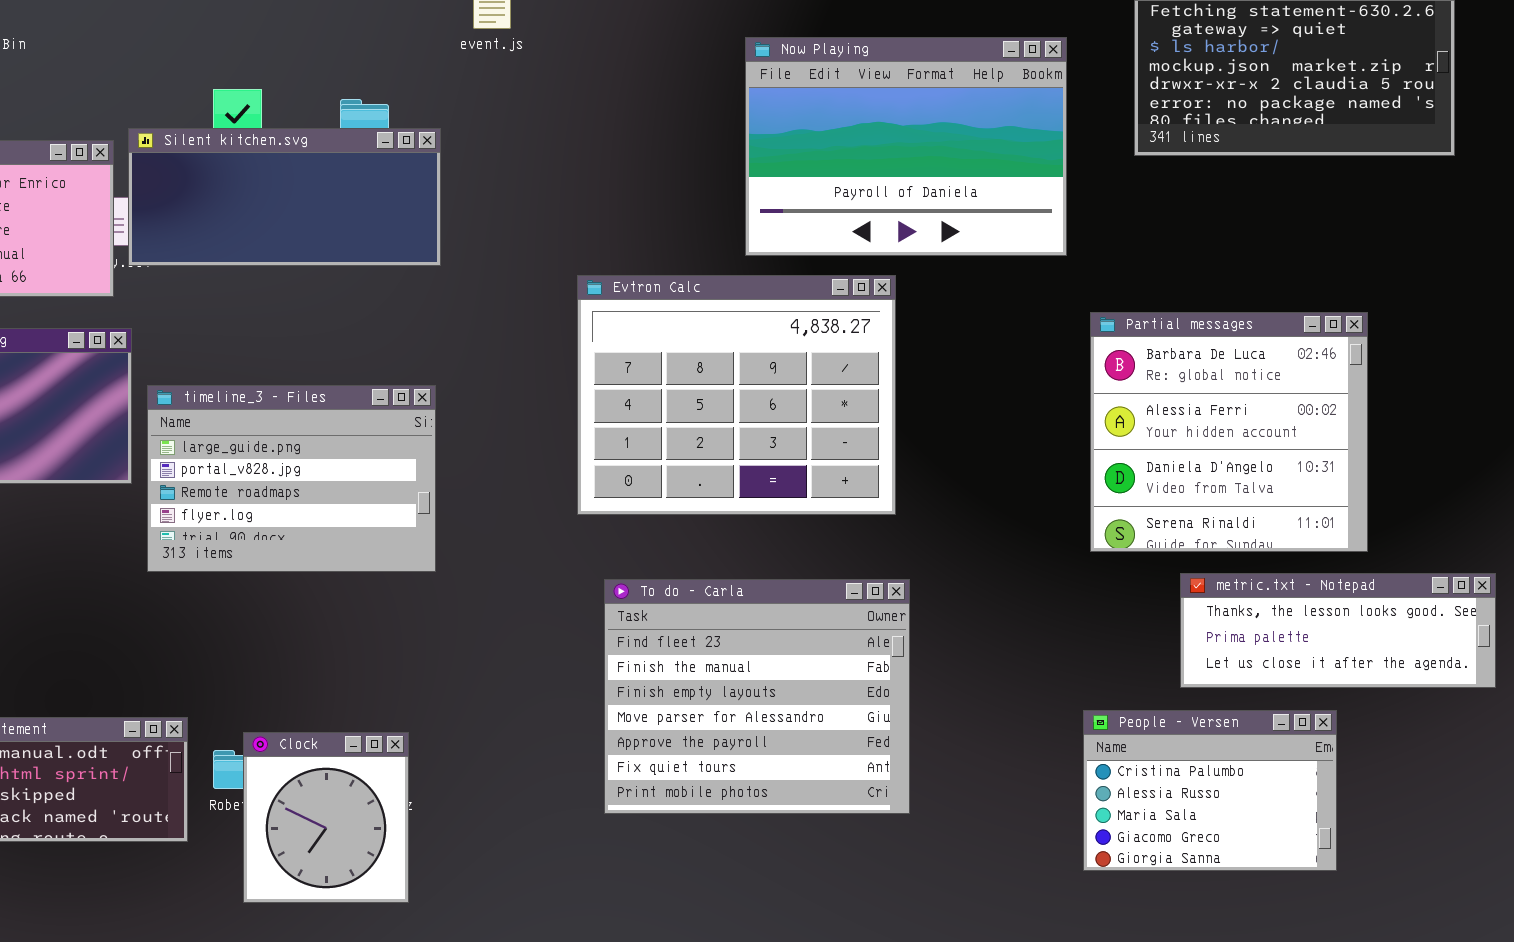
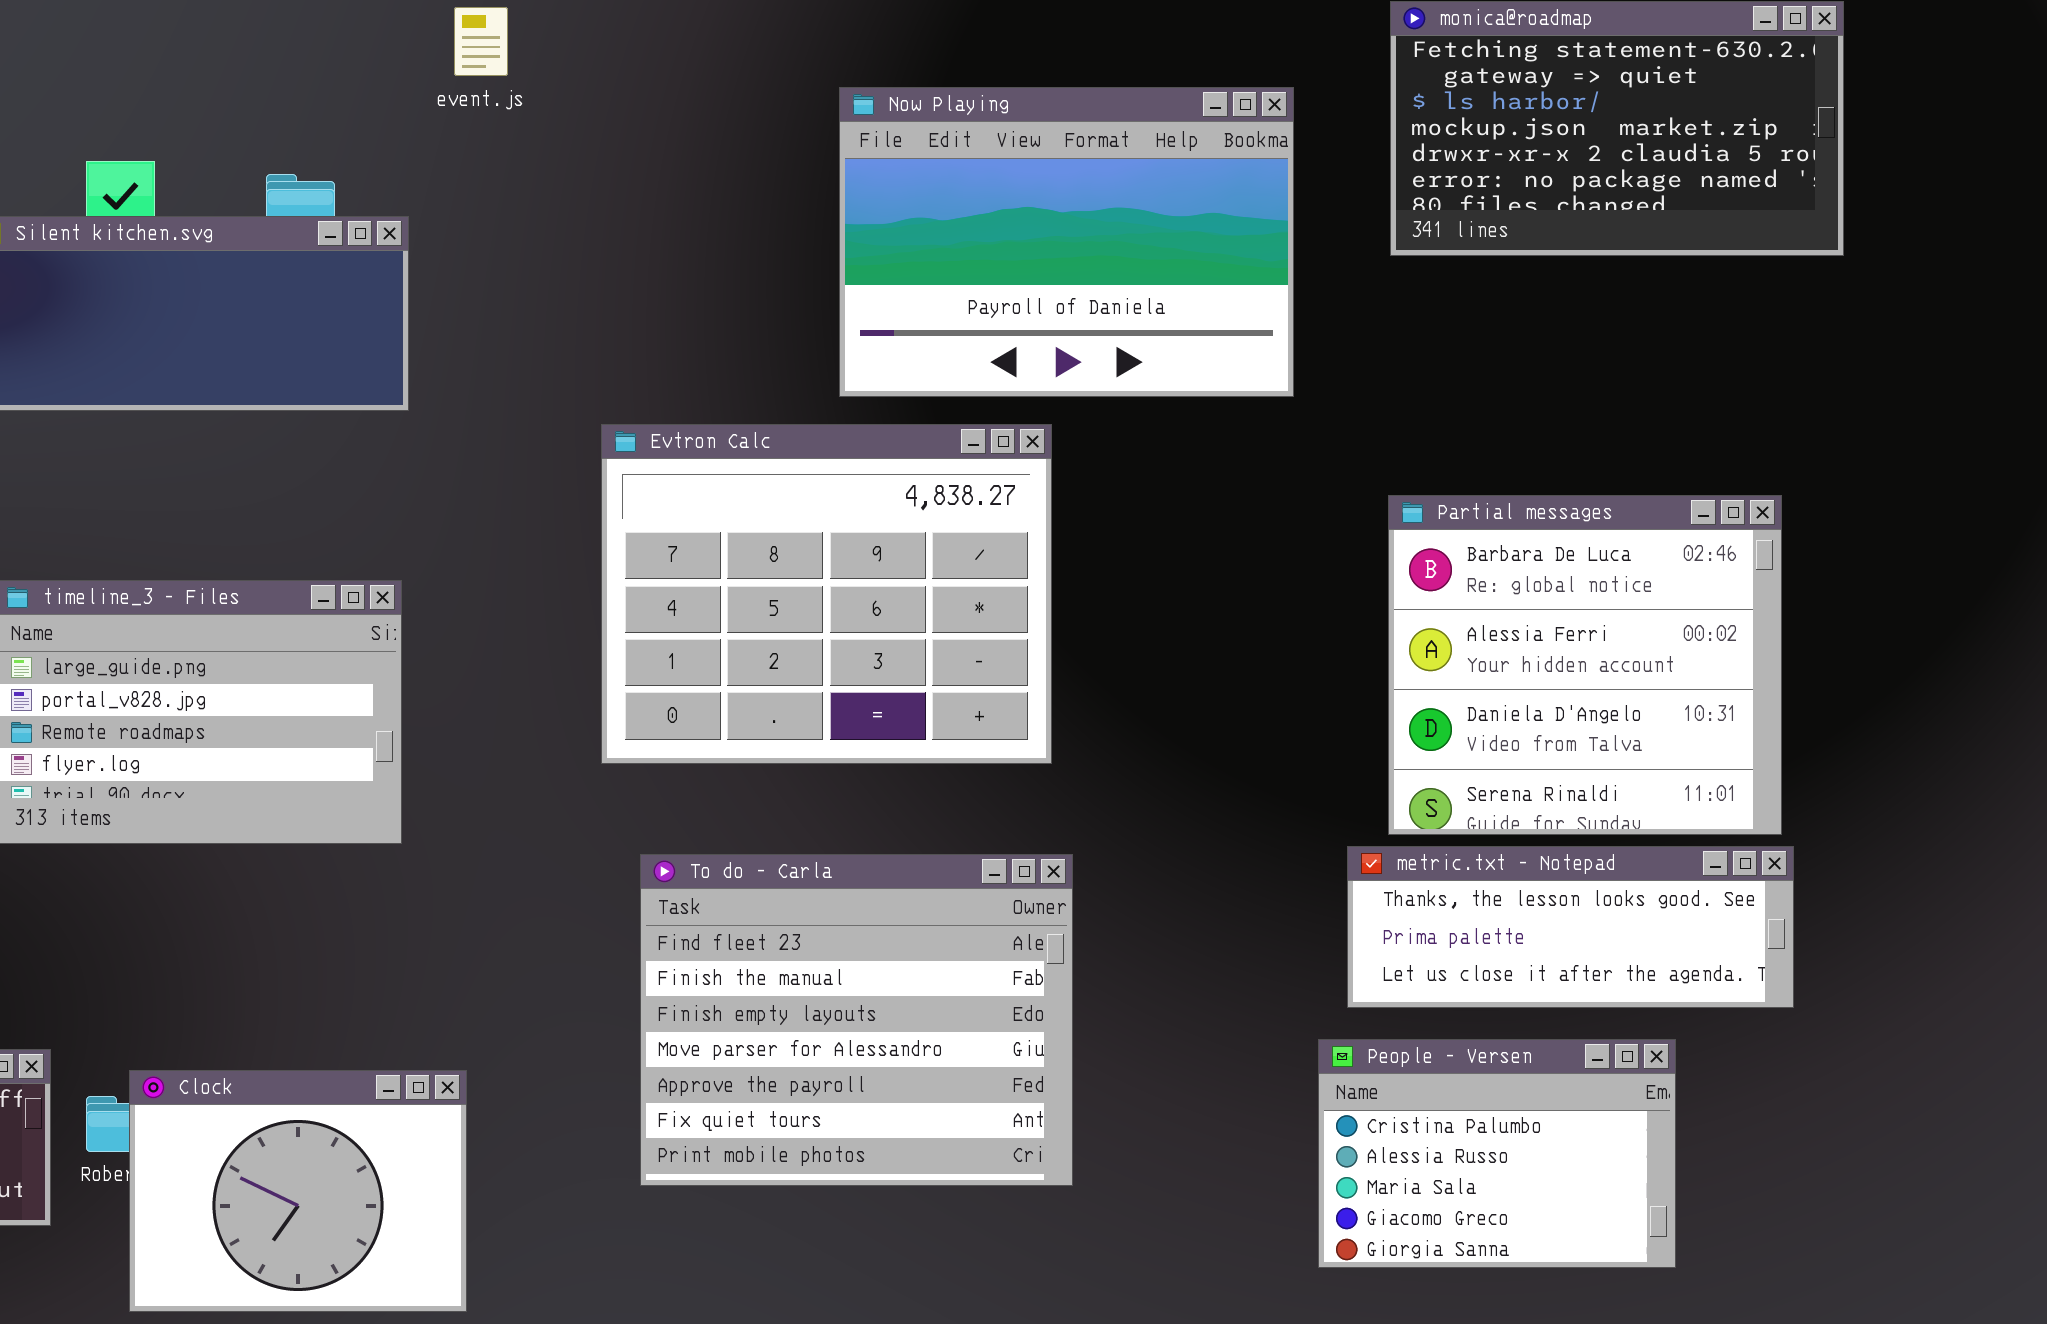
Partial messages: [1090,312,1368,552] -> [1388,495,1782,835], moved
metric.txt - Notepad: [1180,573,1496,688] -> [1347,846,1794,1008], moved
Clock: [243,732,409,903] -> [129,1070,467,1312], resized

